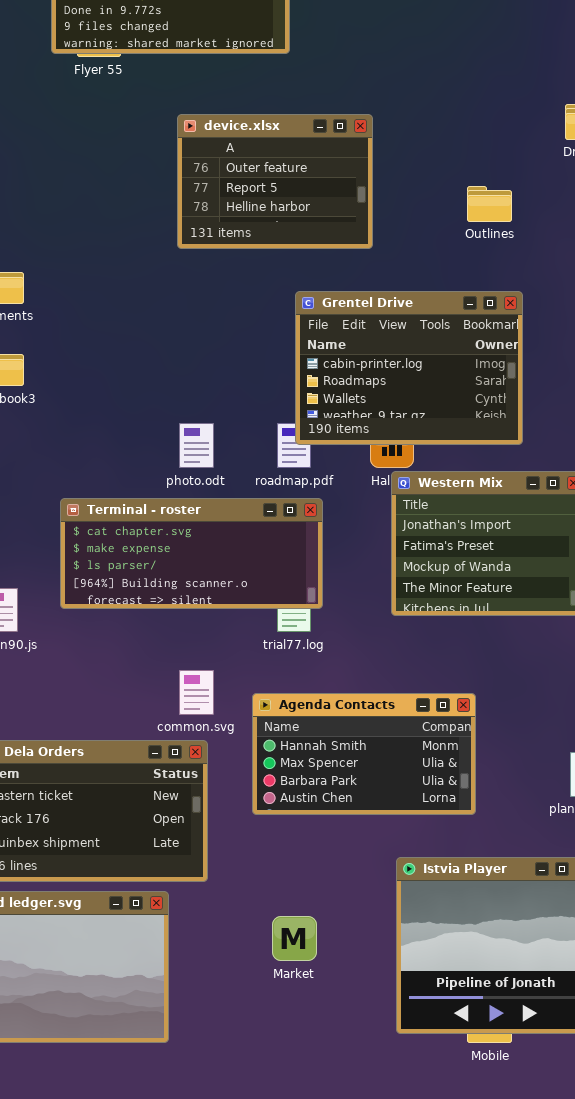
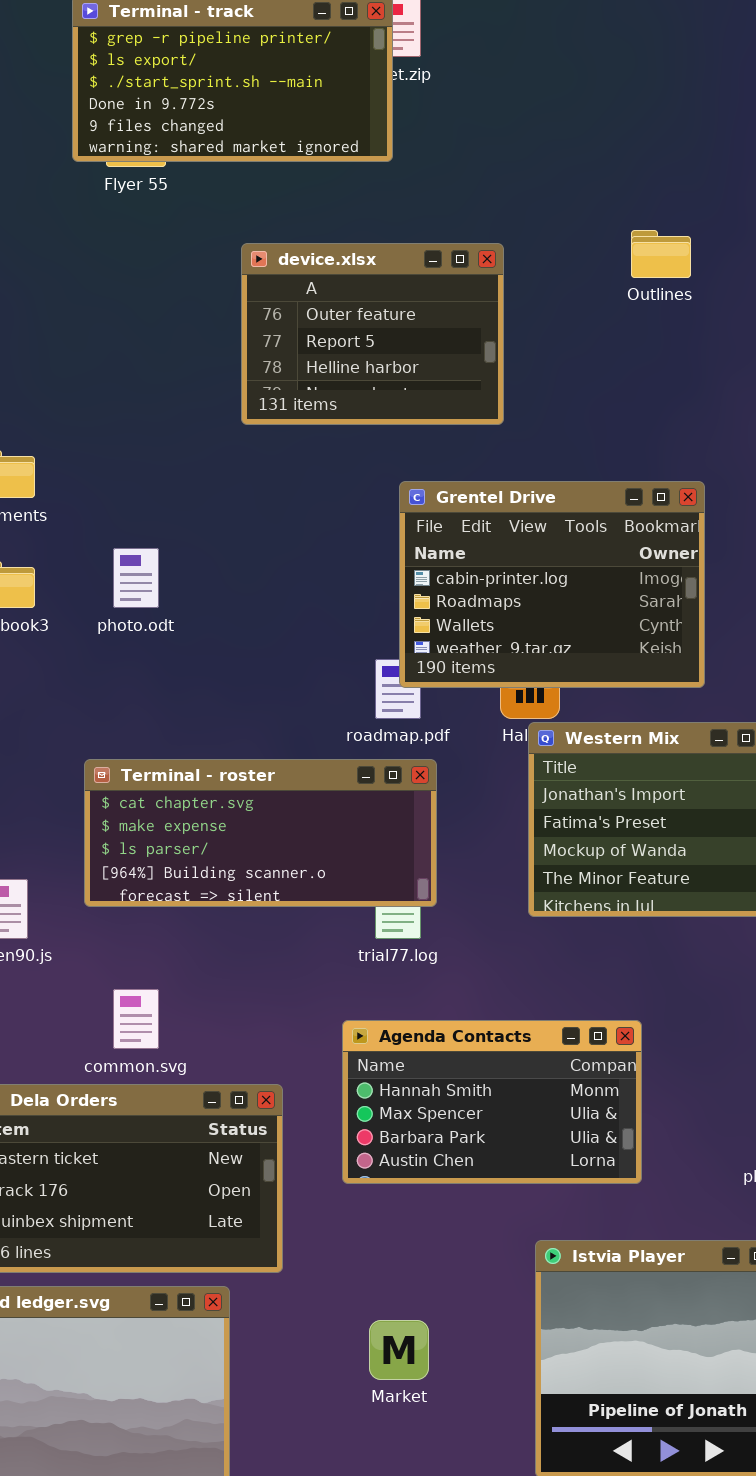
Outlines: [467,186,512,222] -> [631,230,691,278], moved
photo.odt: [179,423,214,468] -> [113,548,159,608], moved
common.svg: [179,670,214,715] -> [113,989,159,1049], moved

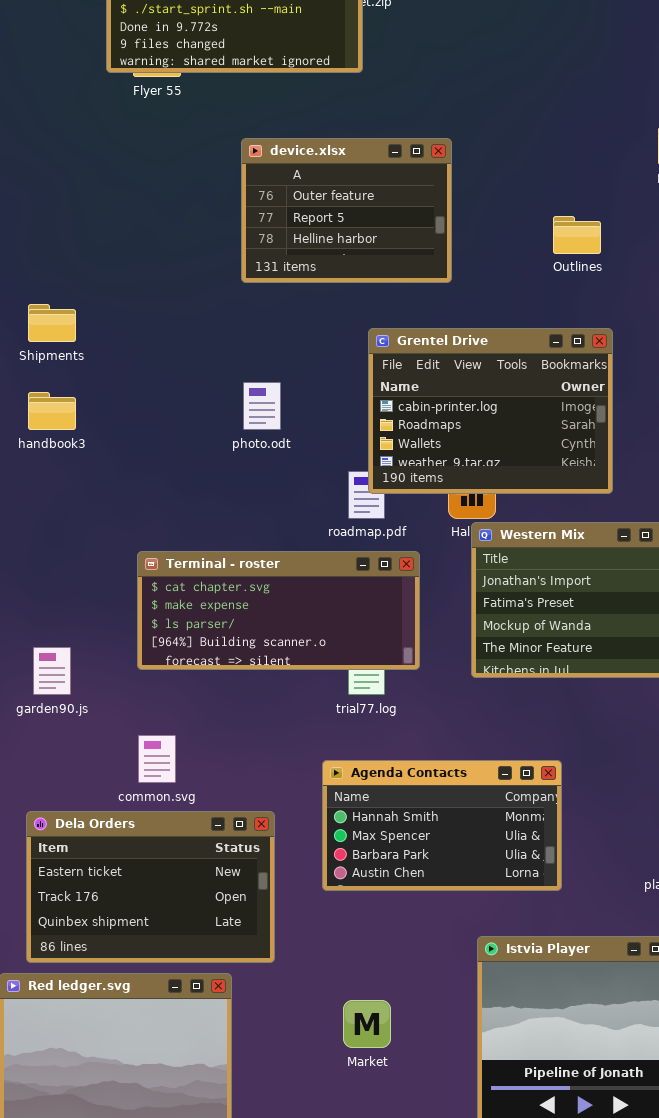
Outlines: [631,230,691,278] -> [553,216,601,254], moved
photo.odt: [113,548,159,608] -> [243,382,281,430], moved
Terminal - roster: [84,759,437,907] -> [137,551,420,670], moved

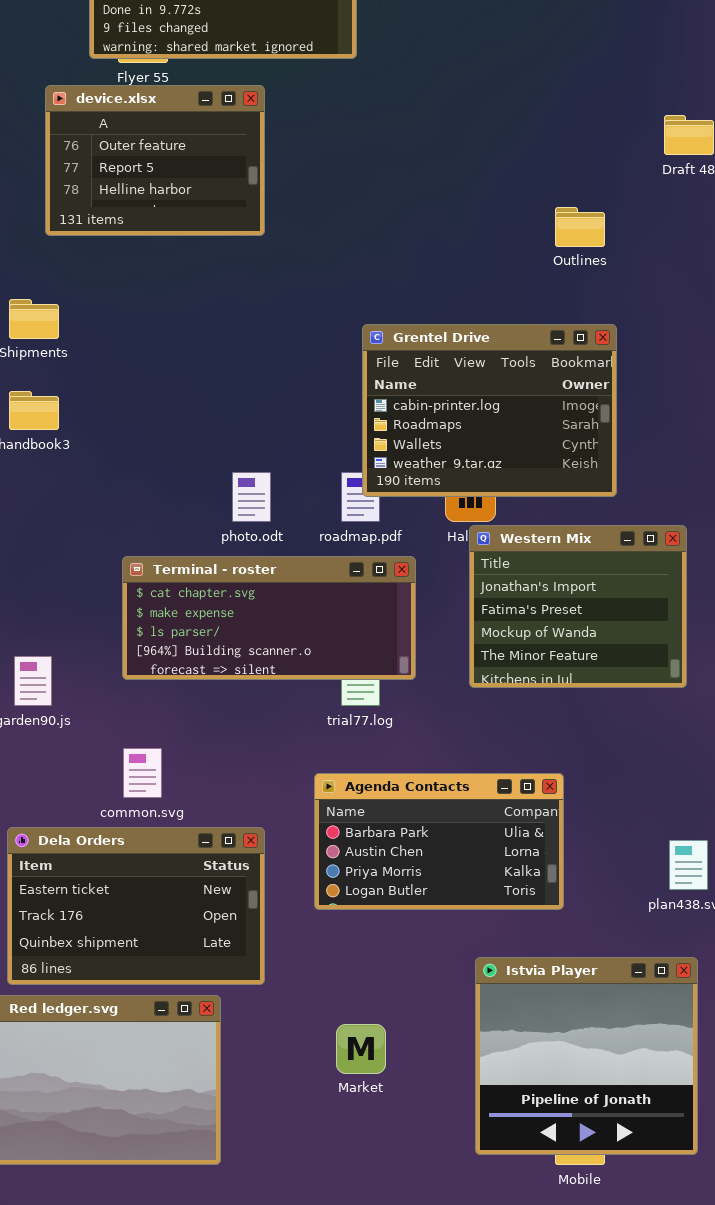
device.xlsx: [241,138,452,283] -> [45,85,265,236], moved
photo.odt: [243,382,281,430] -> [232,472,271,522], moved
Agenda Contacts: [322,760,562,891] -> [314,773,564,910], scrolled down 2 rows

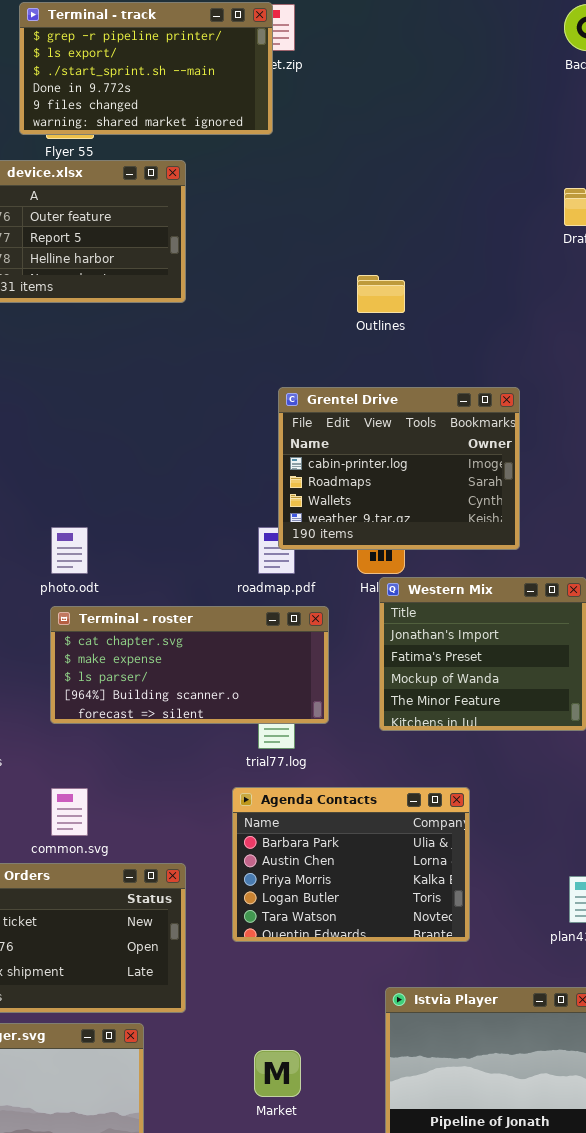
Outlines: [555,207,605,247] -> [357,275,405,313], moved
photo.odt: [232,472,271,522] -> [51,527,88,574], moved
Agenda Contacts: [314,773,564,910] -> [232,787,470,942], resized

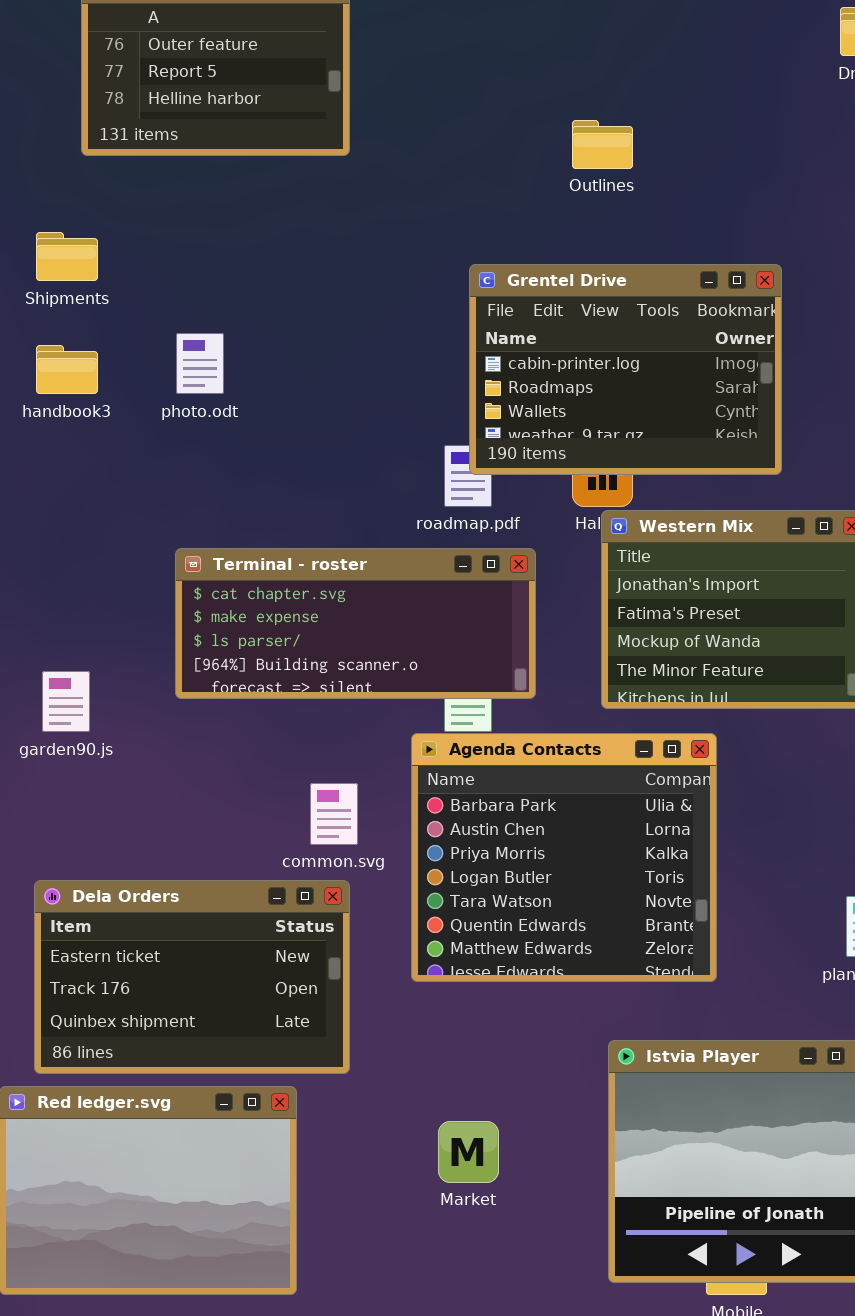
photo.odt: [51,527,88,574] -> [176,333,224,394], moved
Agenda Contacts: [232,787,470,942] -> [411,733,717,982], resized
common.svg: [51,788,88,836] -> [310,783,358,845], moved

